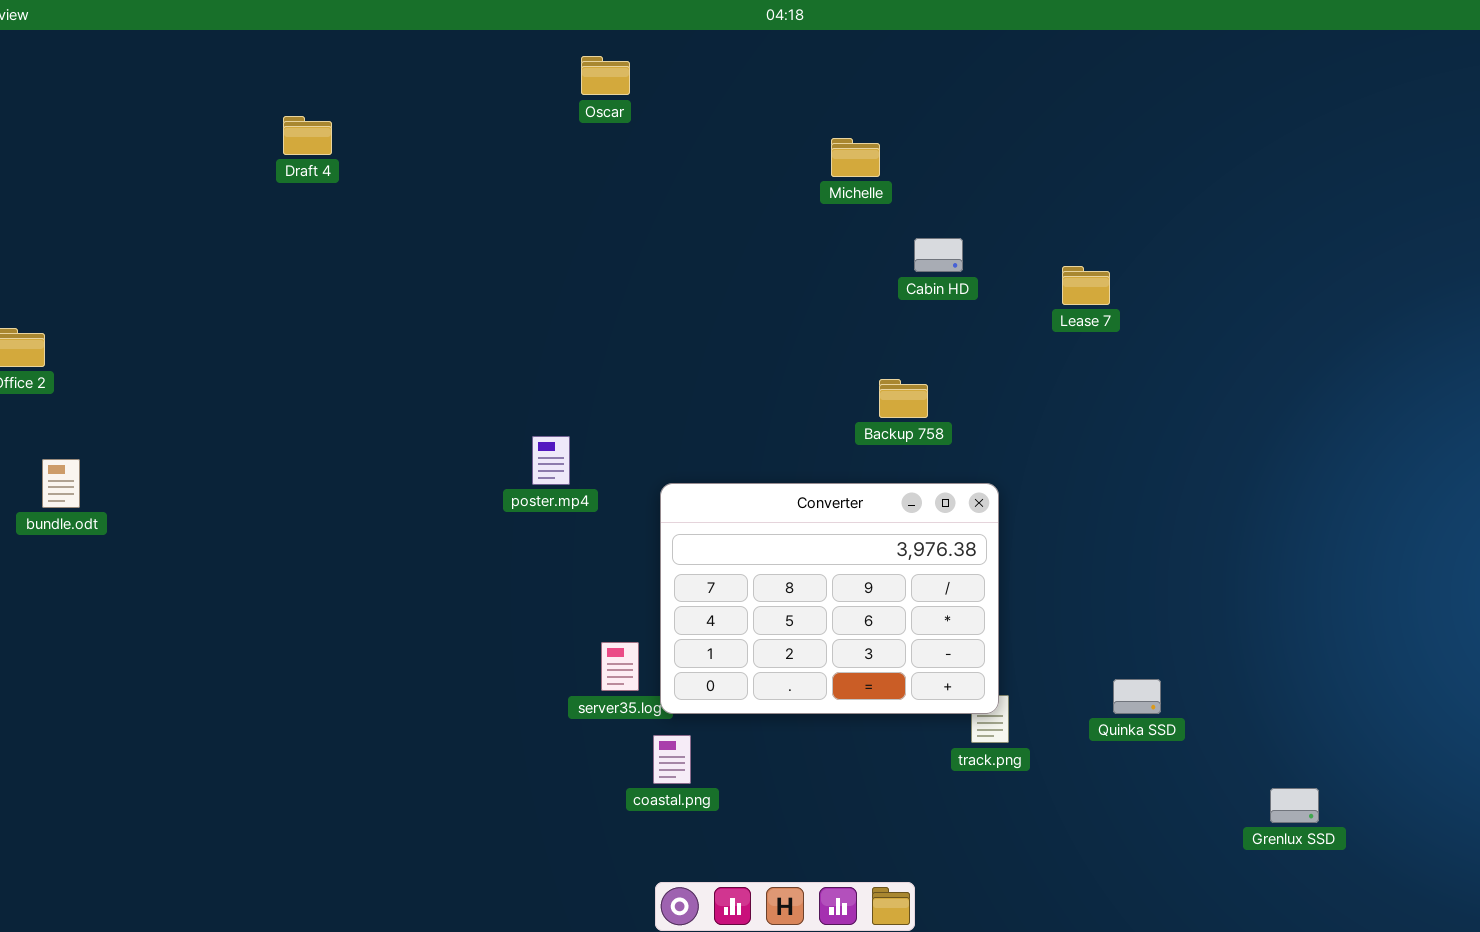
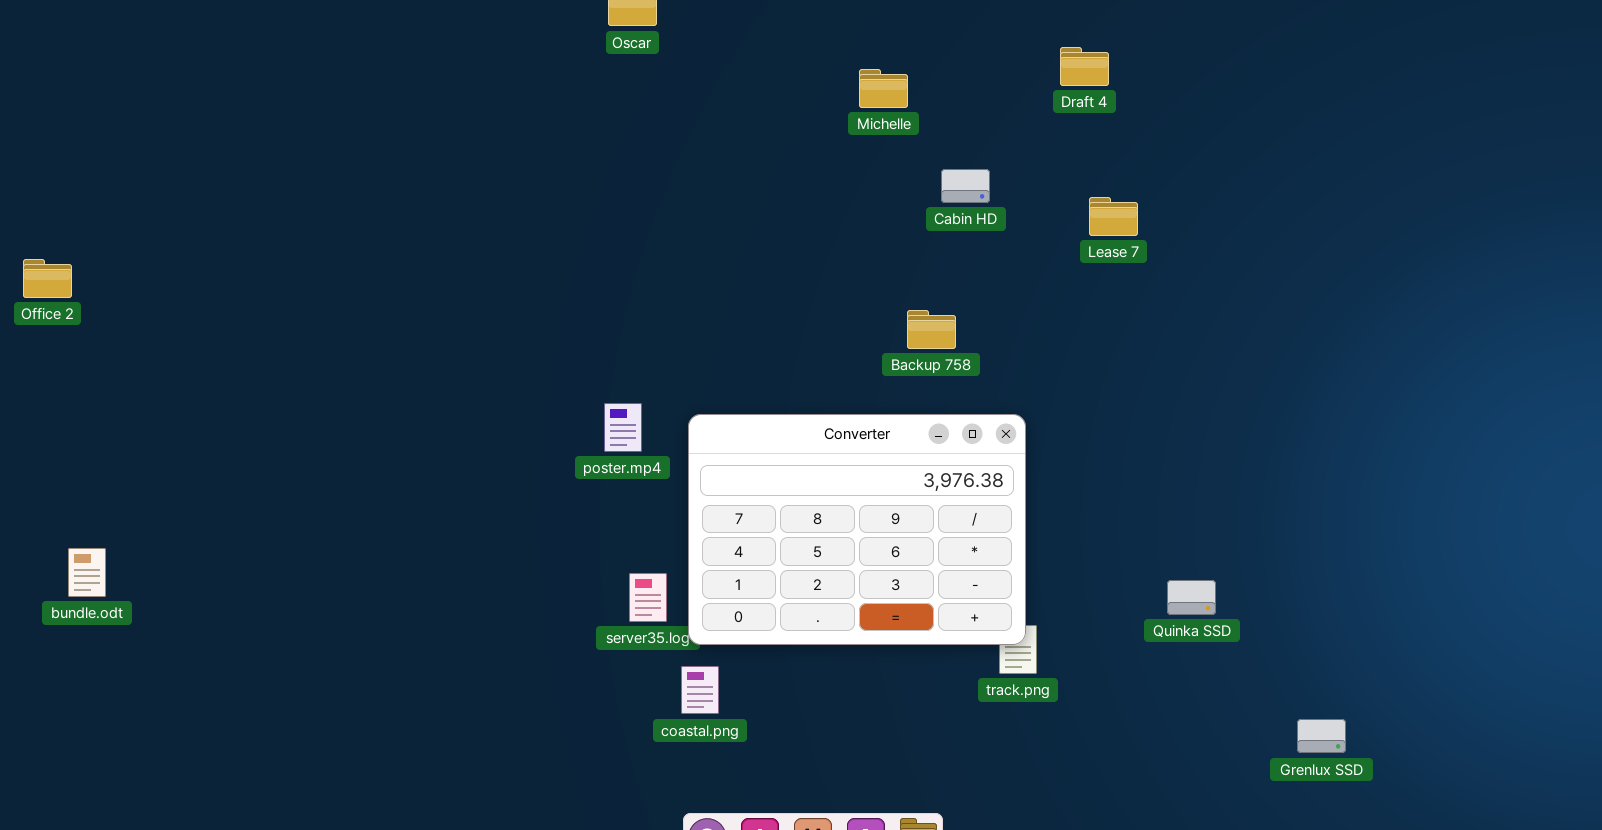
Draft 4: [283,116,332,155] -> [1060,47,1109,86], moved
poster.mp4: [532,436,570,485] -> [604,403,642,452], moved
bundle.odt: [42,459,80,508] -> [68,548,106,597], moved
Quinka SSD: [1113,679,1161,714] -> [1167,580,1216,615], moved

